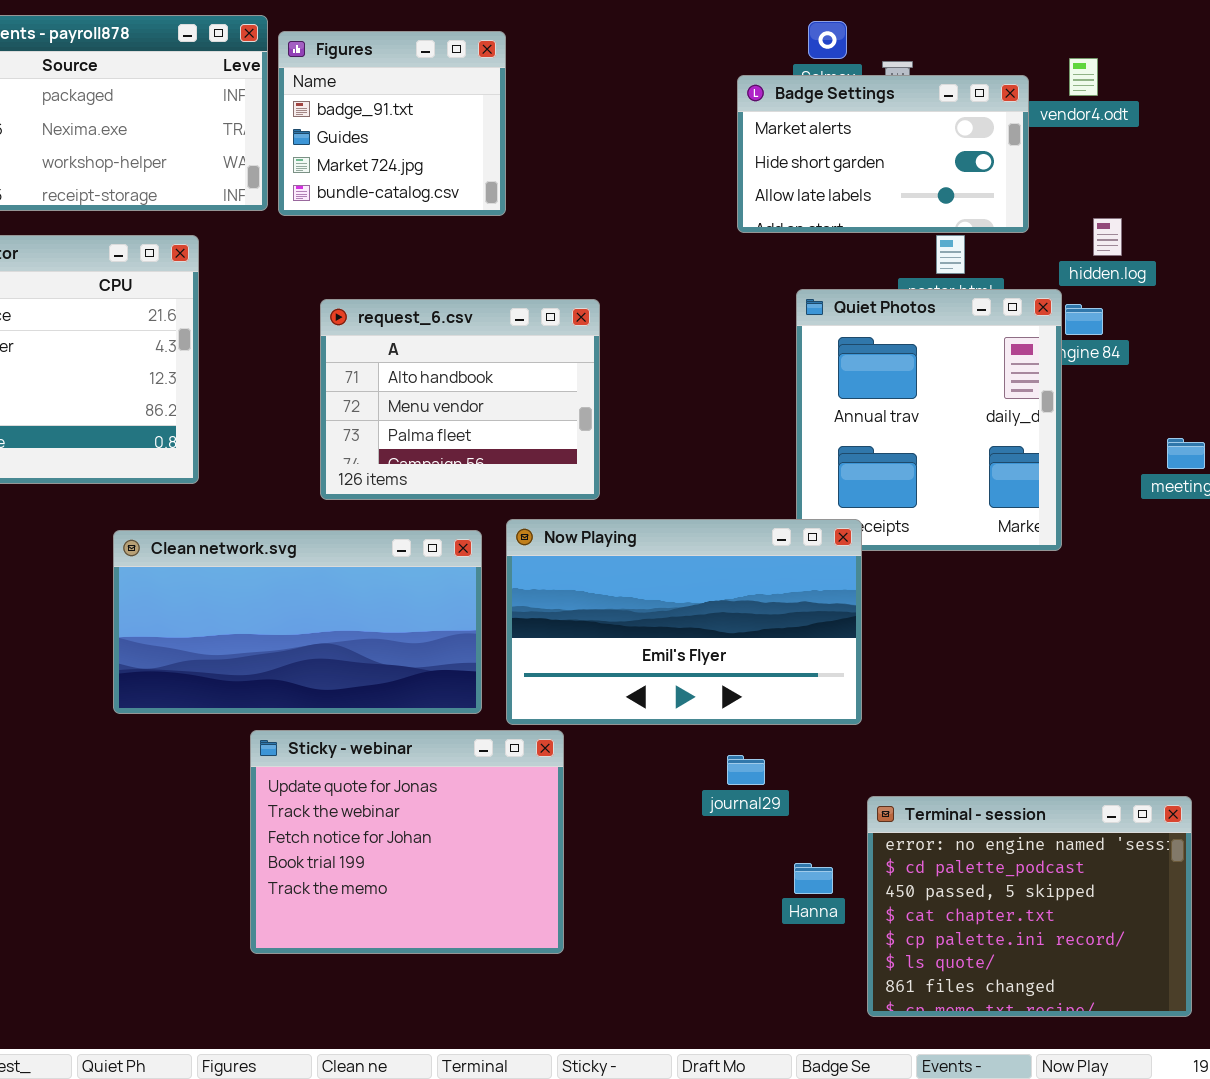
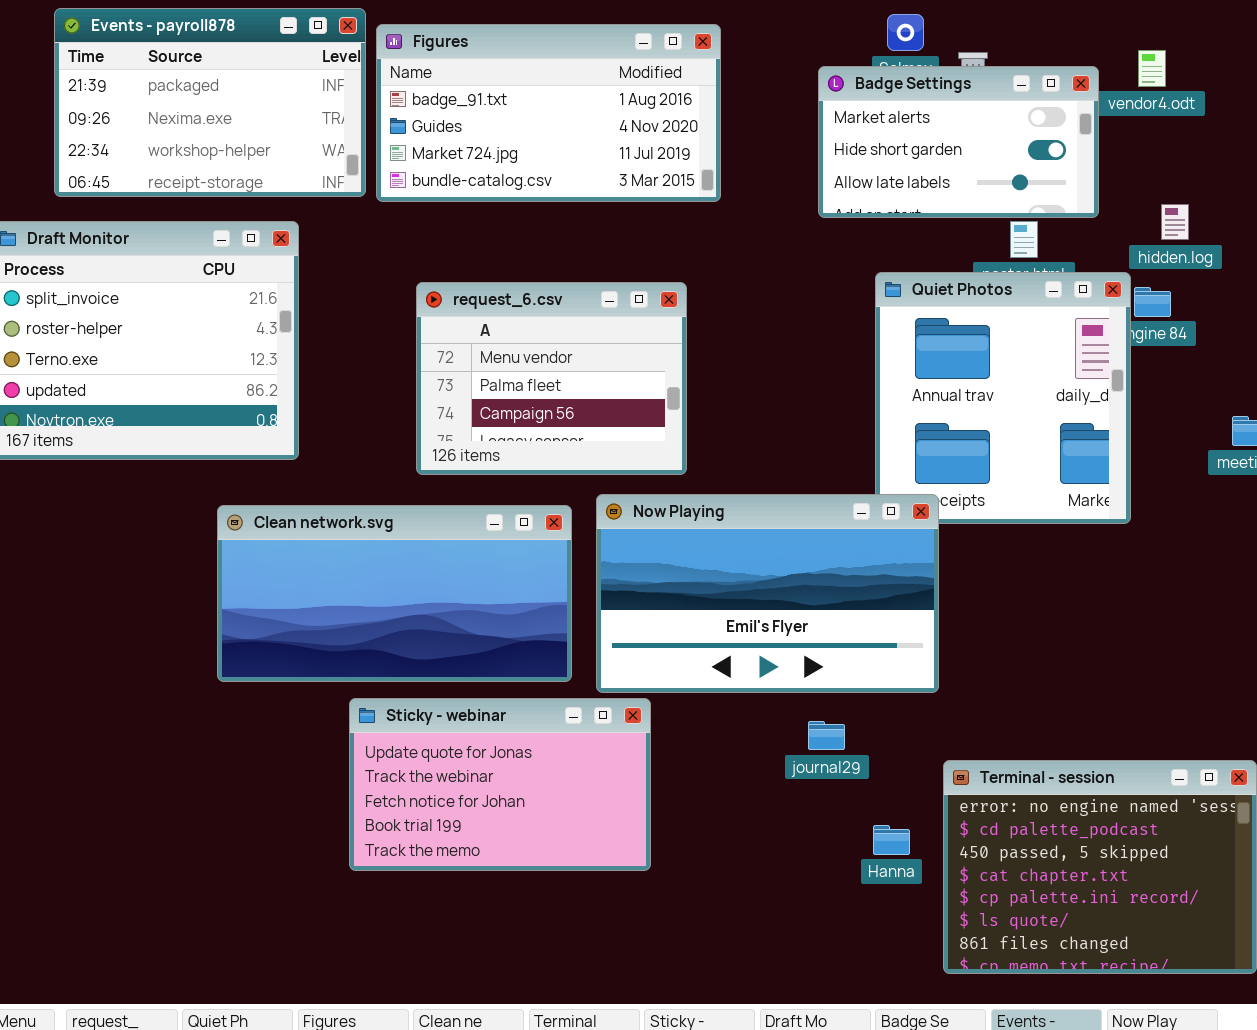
Figures: [278,31,506,216] -> [376,24,721,202], resized
request_6.csv: [320,299,600,500] -> [416,282,687,475], scrolled down 1 row
Sticky - webinar: [250,730,564,954] -> [349,698,651,871], resized

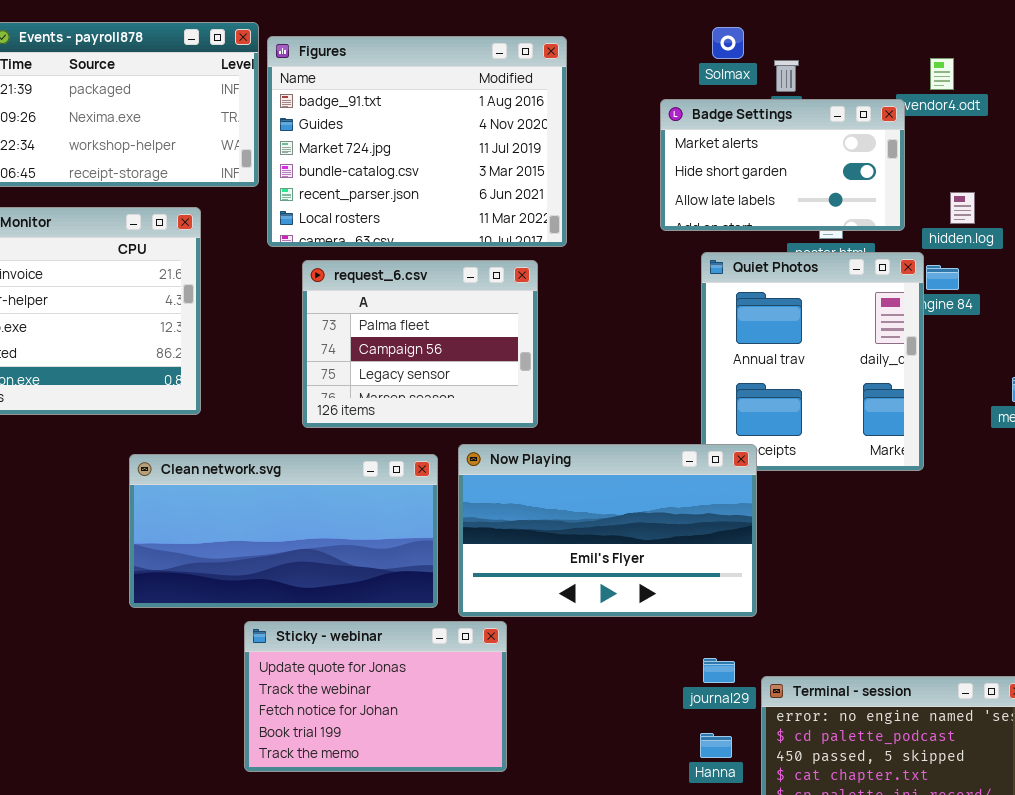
Figures: [376,24,721,202] -> [267,36,567,247], resized
Badge Settings: [818,66,1099,218] -> [660,99,905,231], moved
request_6.csv: [416,282,687,475] -> [302,260,538,428], scrolled down 1 row
journal29: [808,721,845,750] -> [703,658,735,683], moved

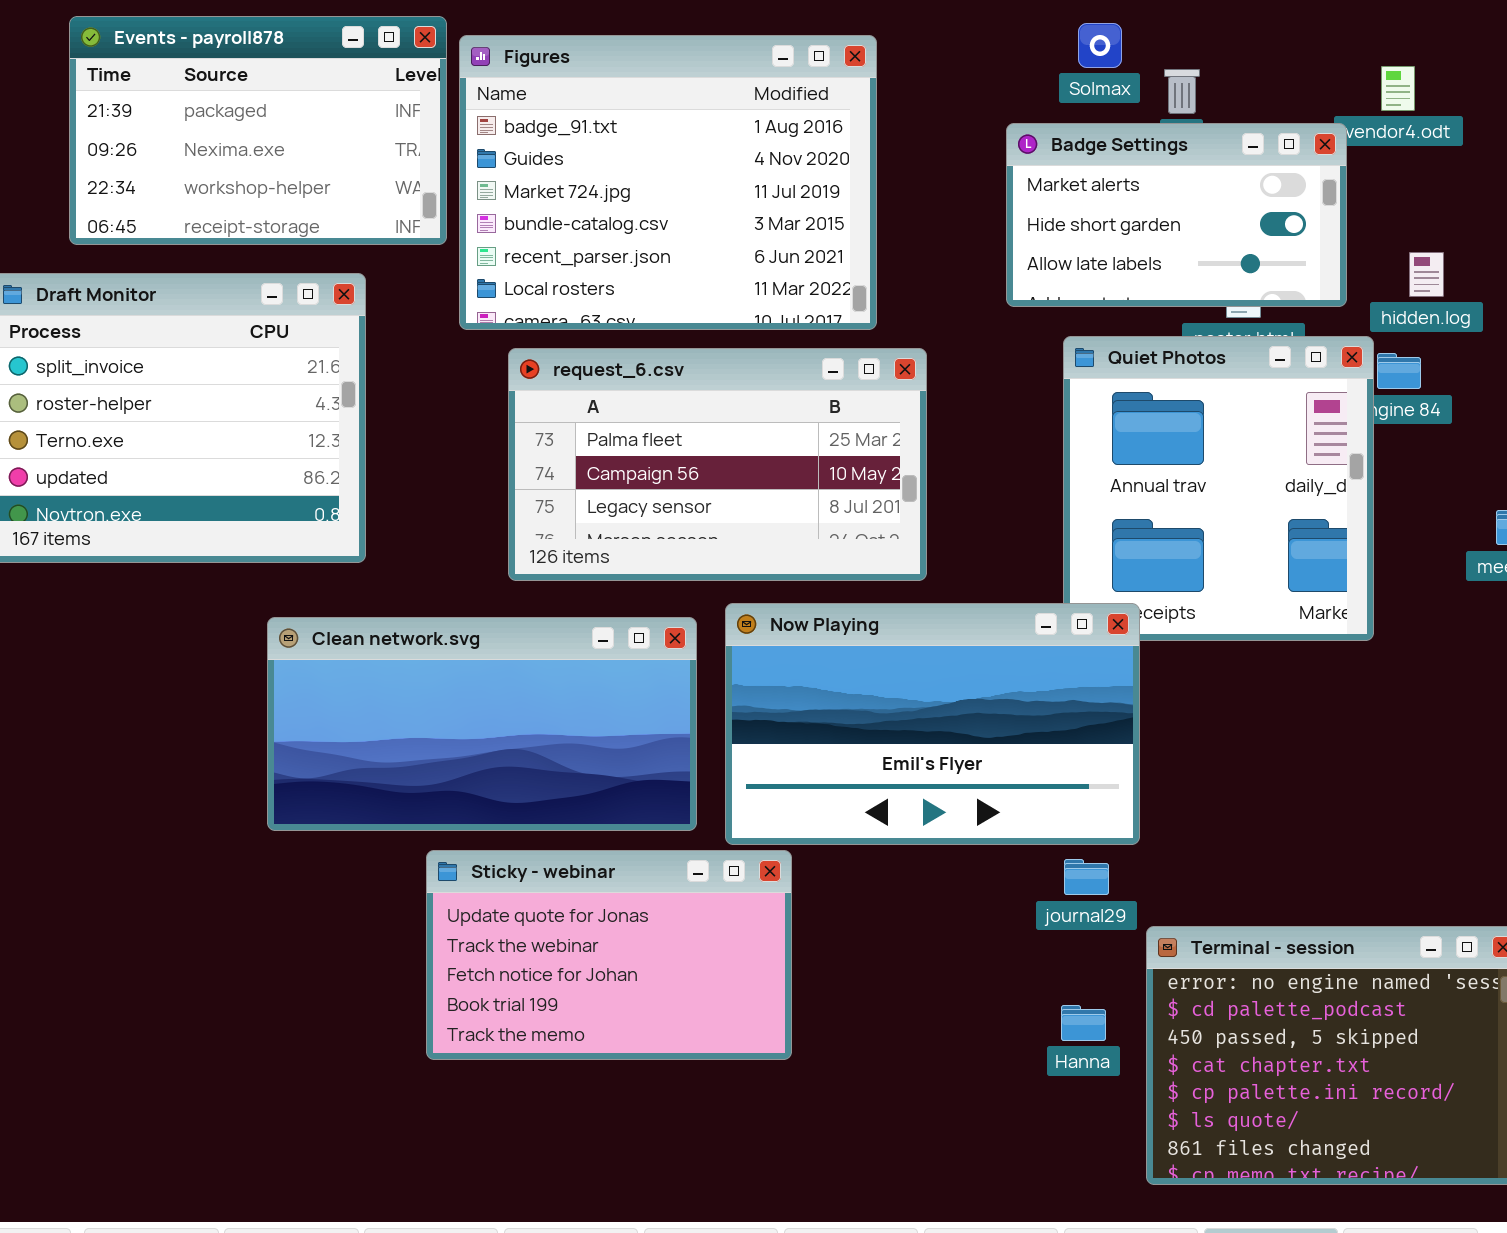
request_6.csv: [302,260,538,428] -> [508,348,927,581], resized
journal29: [703,658,735,683] -> [1064,859,1109,895], moved

